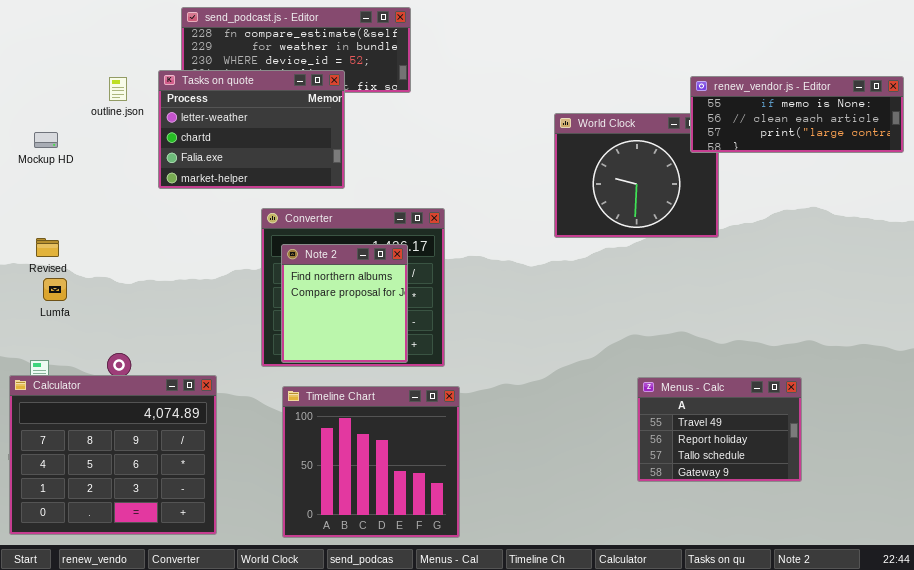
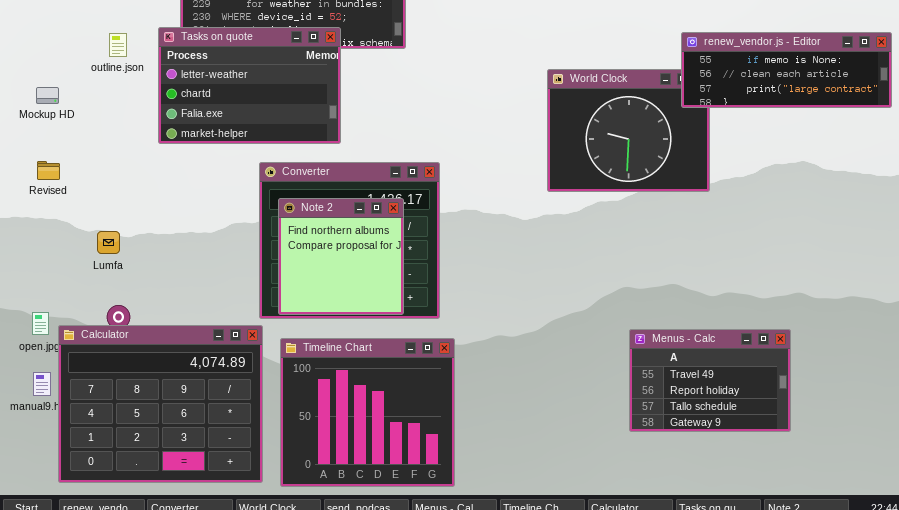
Revised: [36,238,59,257] -> [37,161,60,180], moved
Lumfa: [43,278,67,301] -> [97,231,120,254], moved
Calculator: [9,375,217,535] -> [58,325,263,483], moved

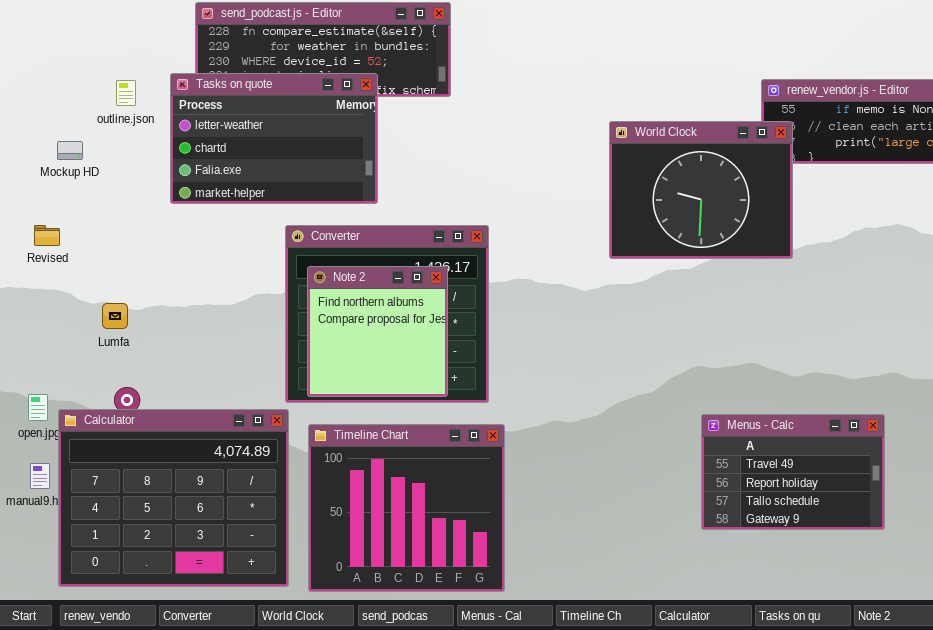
World Clock: [547,69,710,192] -> [609,121,793,259], raised
Mockup HD: [36,87,59,104] -> [57,141,83,160], moved

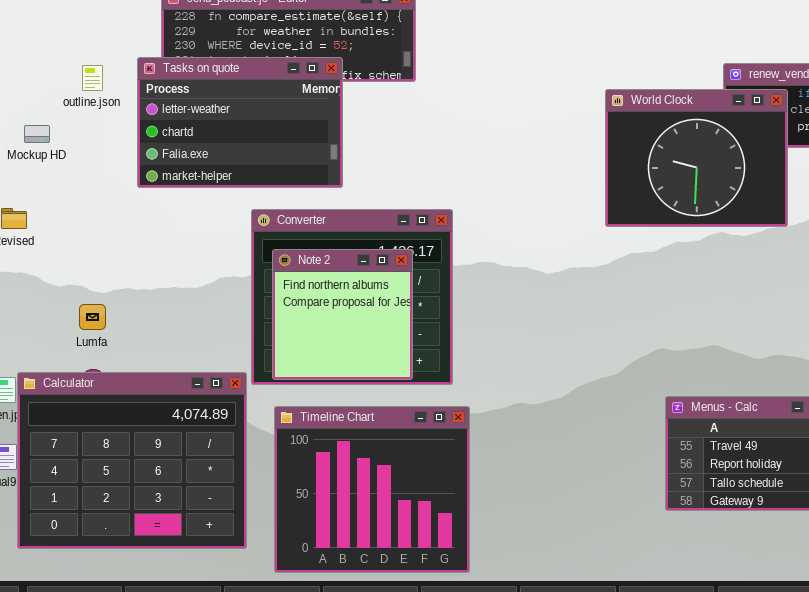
World Clock: [609,121,793,259] -> [605,89,788,227], moved
Lumfa: [102,303,128,329] -> [79,304,106,330], moved
Calculator: [58,409,289,587] -> [17,372,247,549], moved

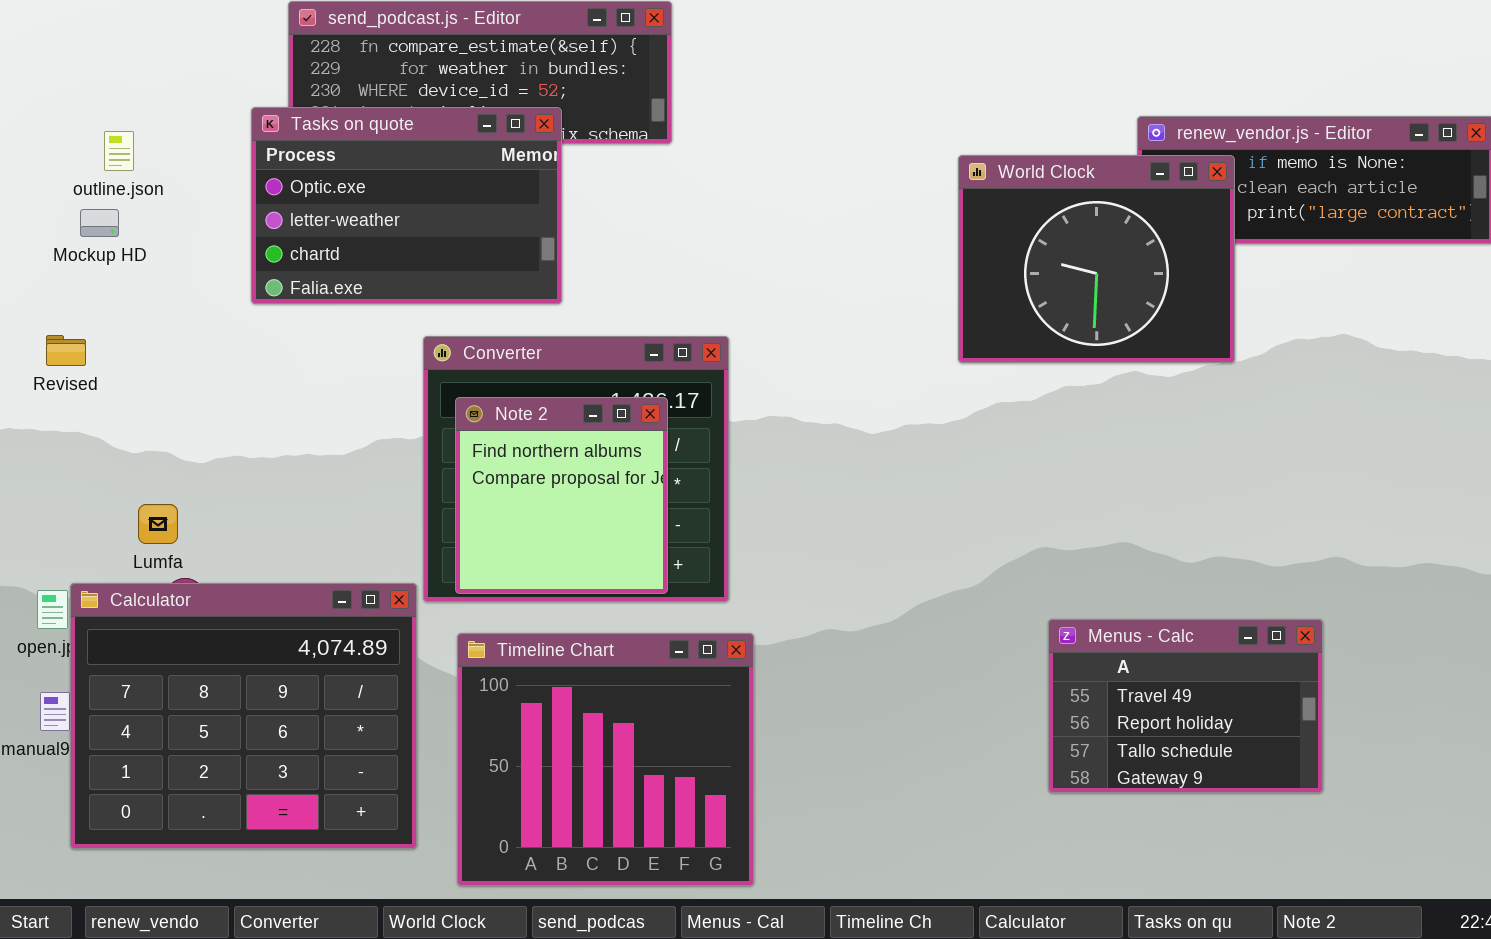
Tasks on quote: [137,57,343,188] -> [251,107,562,304], scrolled up 1 row
outline.json: [82,65,103,91] -> [104,131,134,171], moved
Lumfa: [79,304,106,330] -> [138,504,178,544], moved

